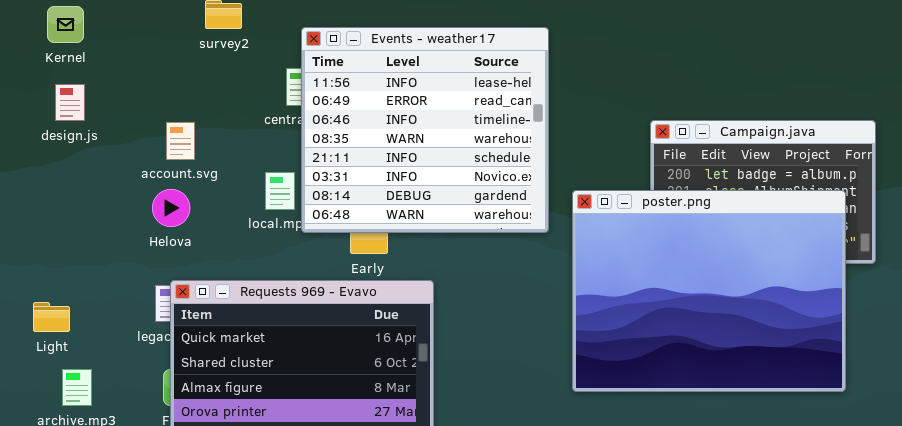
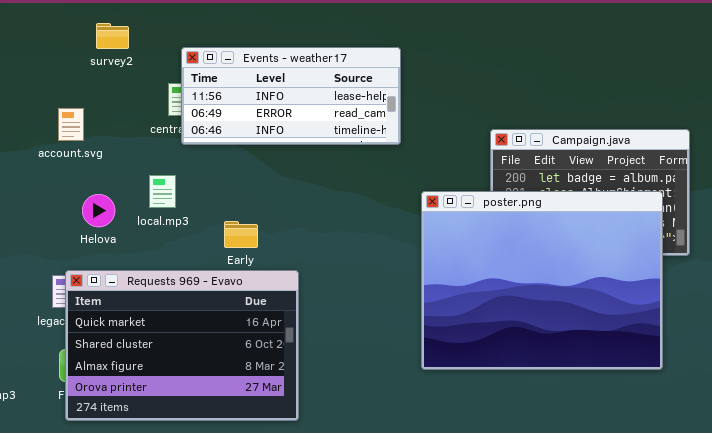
Events - weather17: [301,27,549,233] -> [181,47,401,145], resized
account.svg: [166,122,195,160] -> [58,108,84,141], moved
Helova: [152,189,190,227] -> [82,194,115,227], moved

